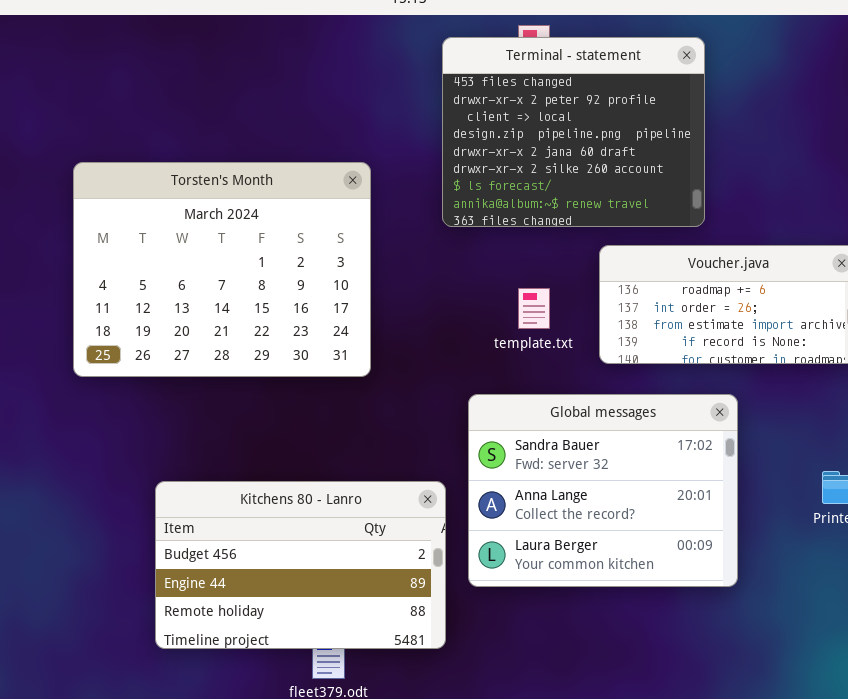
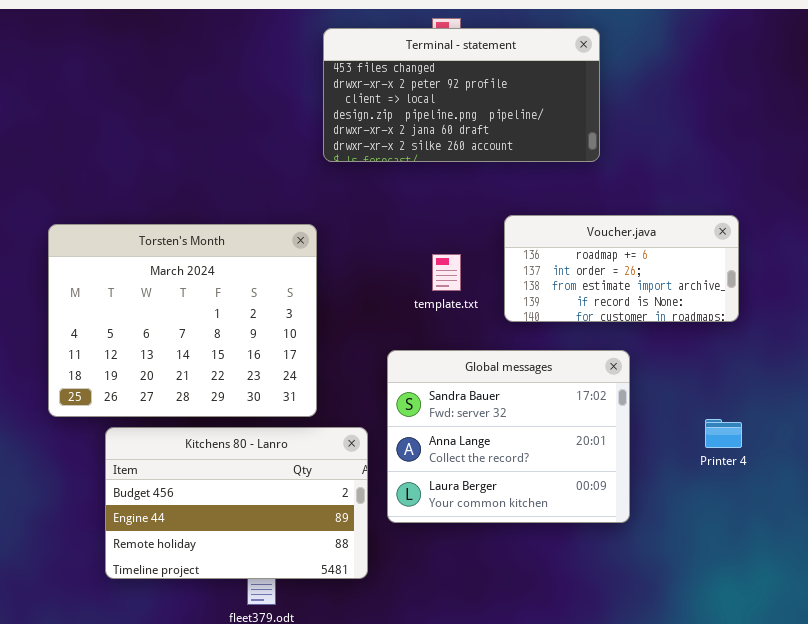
Terminal - statement: [442,37,705,227] -> [323,28,600,162], resized
Torsten's Month: [73,162,371,377] -> [48,224,317,417], moved

